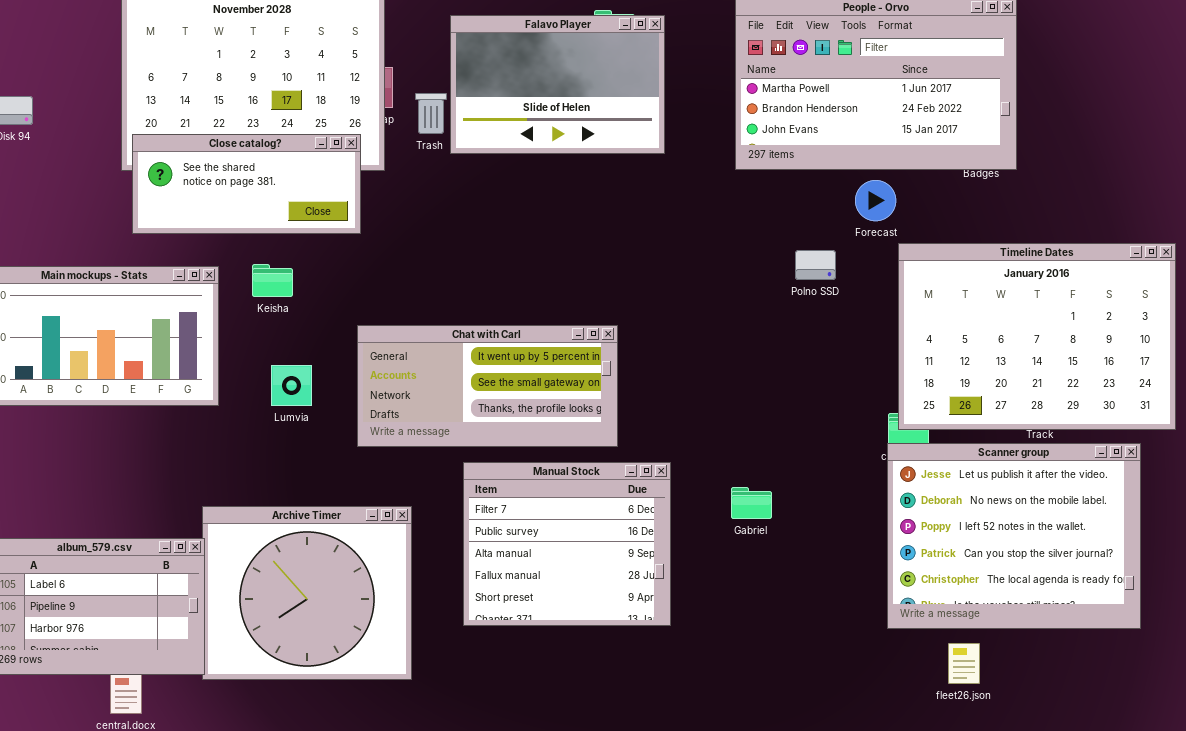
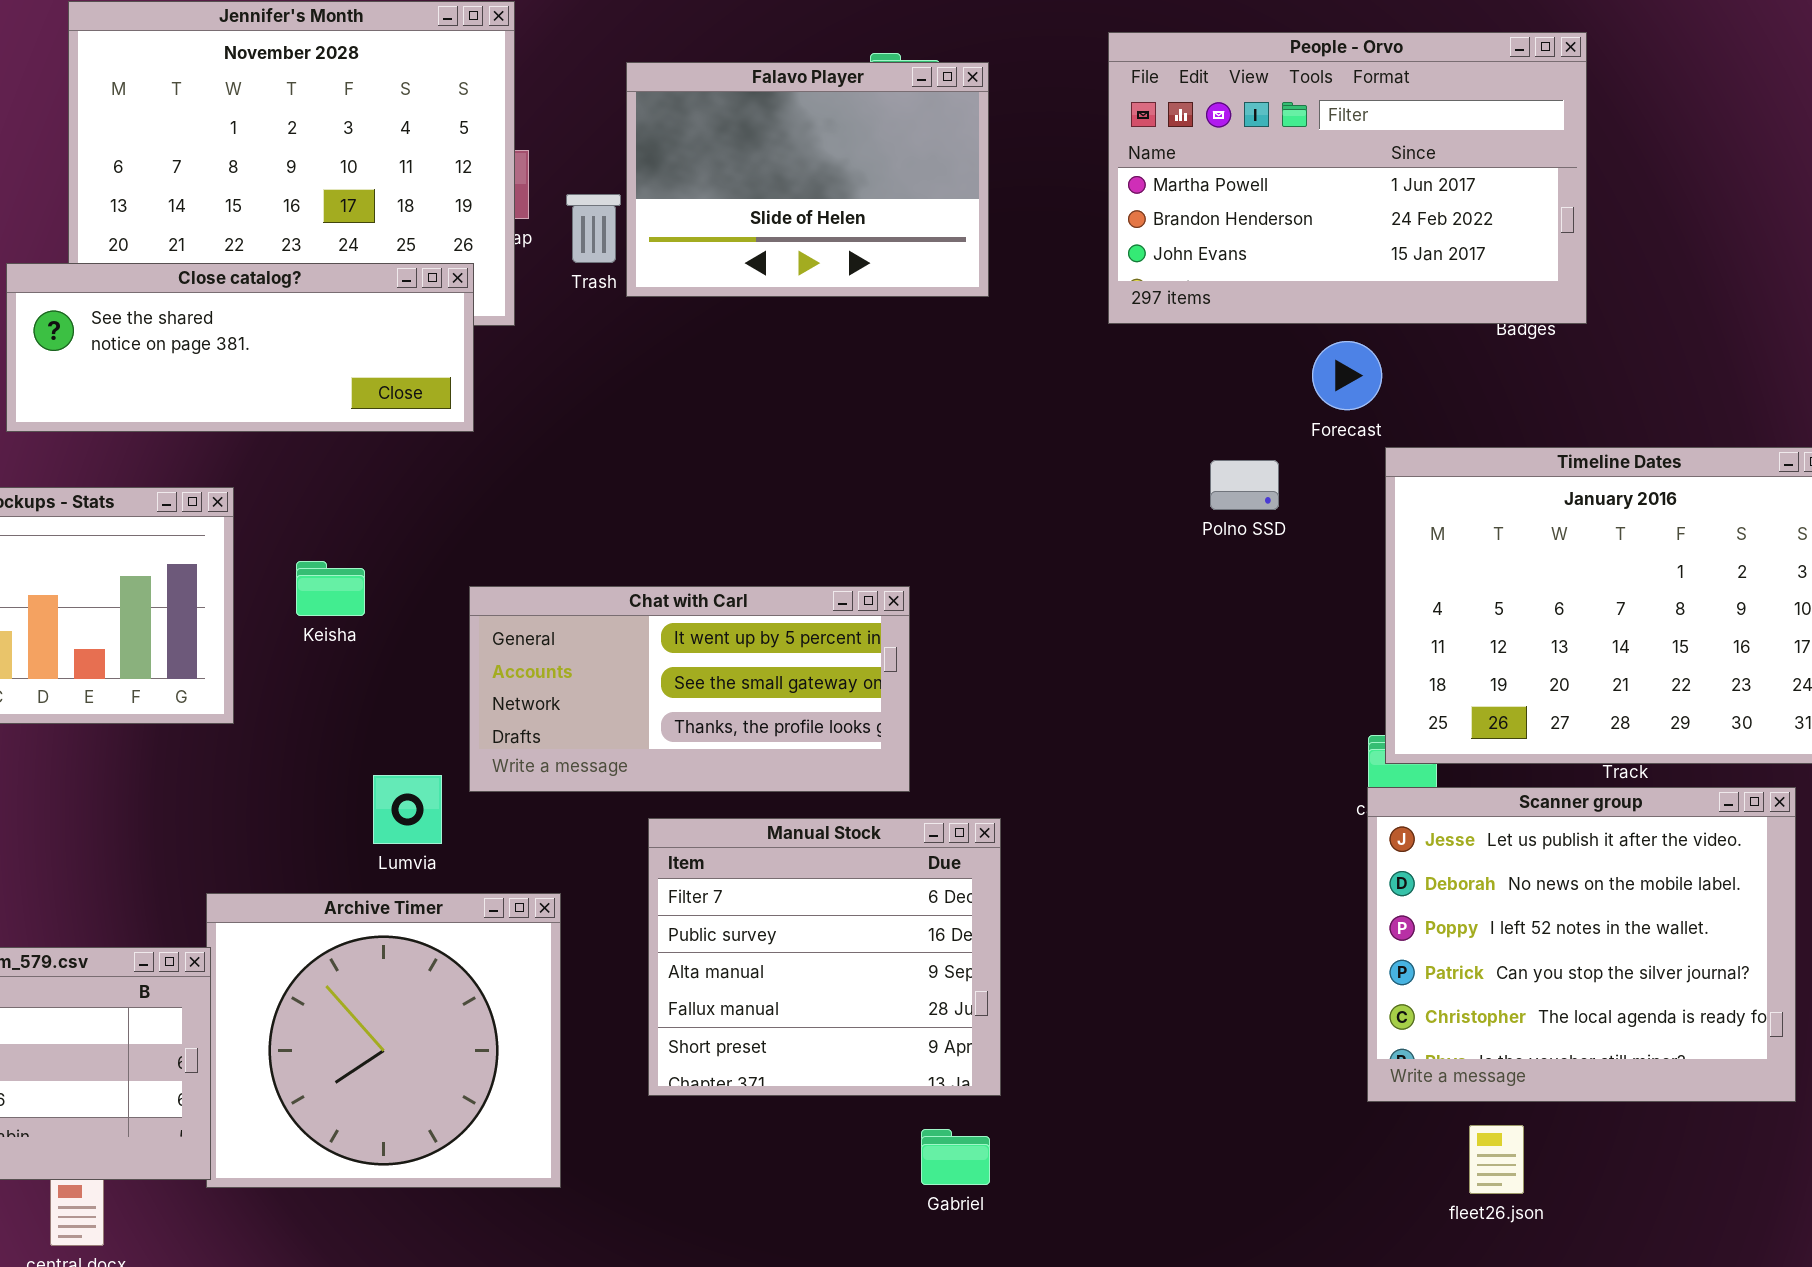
Close catalog?: [132,134,361,234] -> [6,263,474,432], resized
Keisha: [252,264,293,297] -> [296,561,365,616], moved
Lumvia: [271,365,312,406] -> [373,775,442,844], moved
Gabriel: [731,487,772,519] -> [921,1129,990,1185], moved

